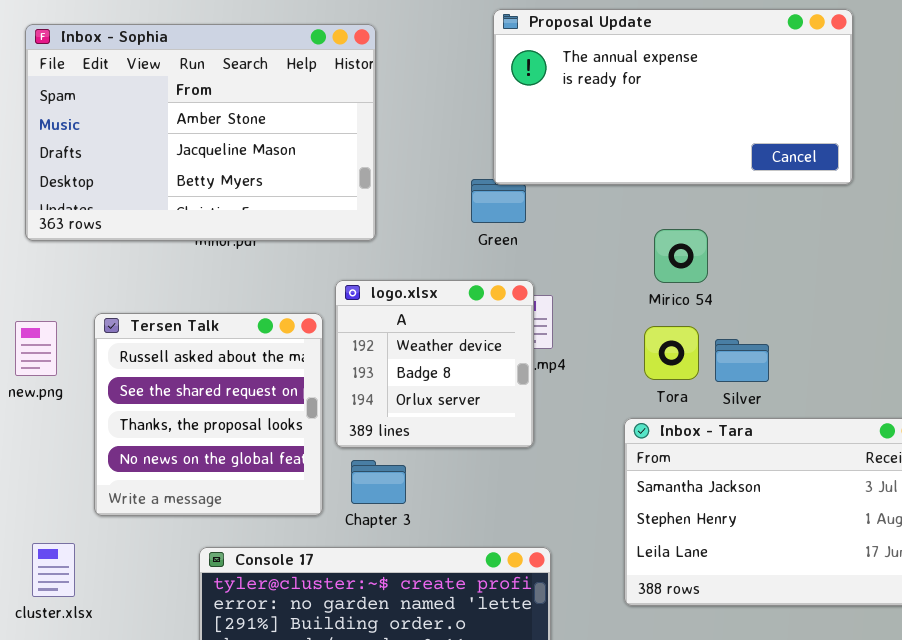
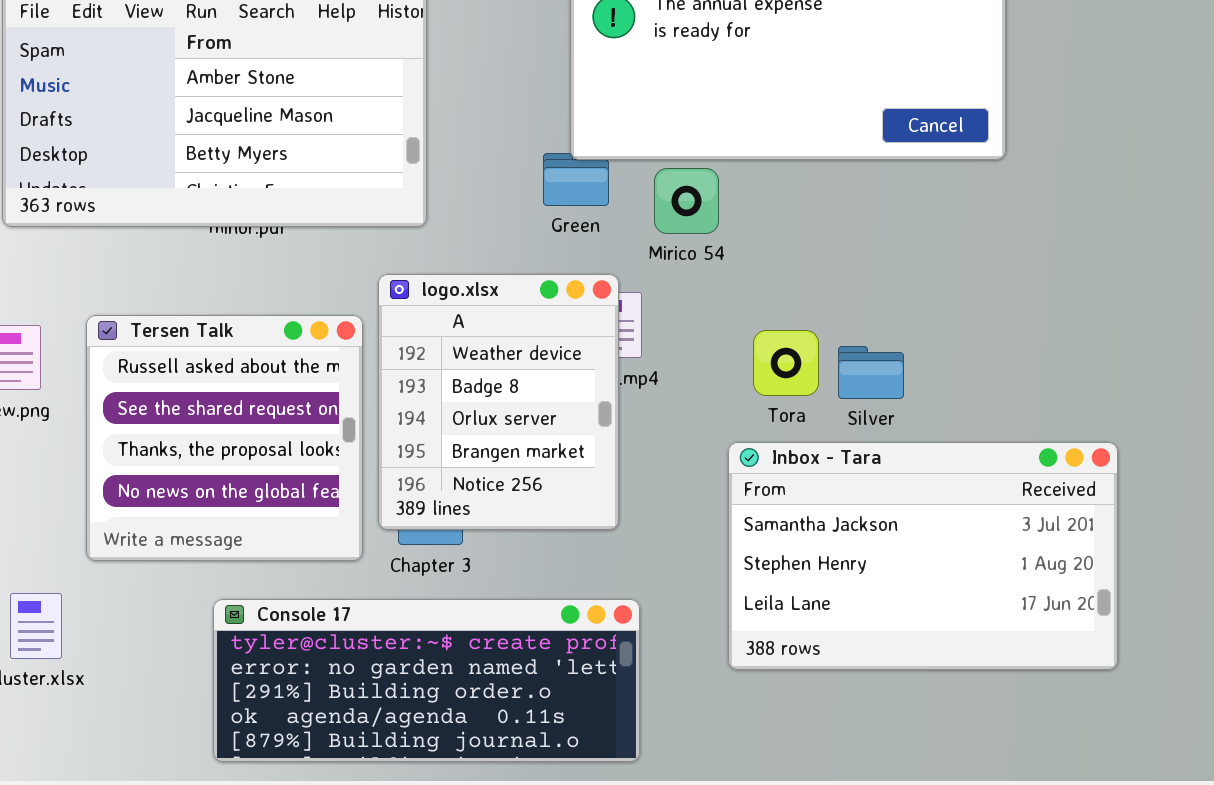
Mirico 54: [654,229,708,283] -> [654,168,719,234], moved
logo.xlsx: [335,280,534,448] -> [378,274,619,530], resized

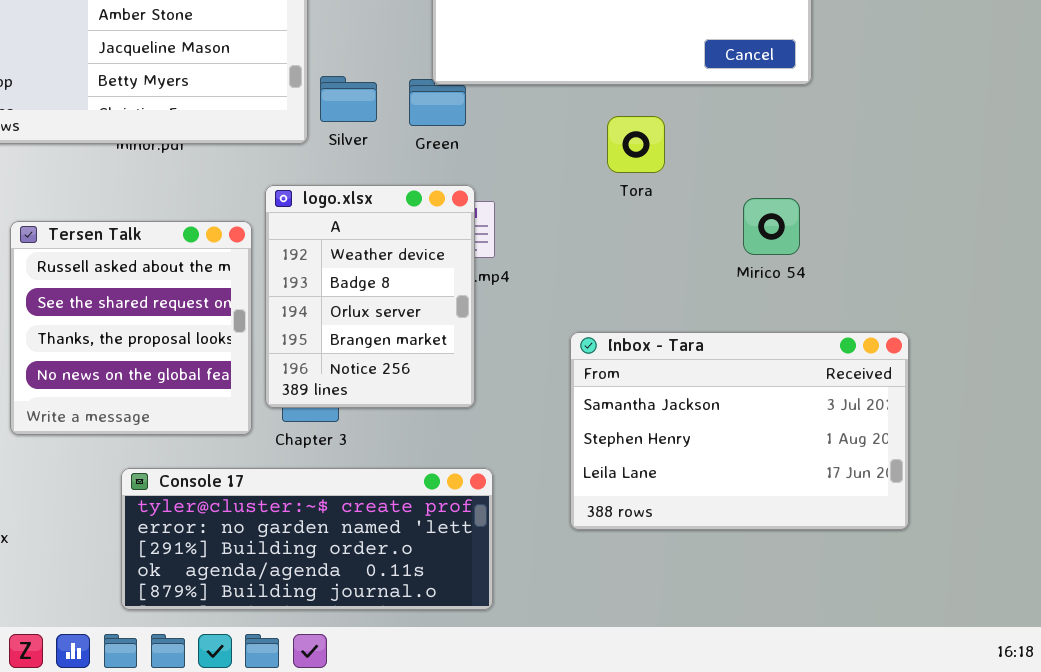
Mirico 54: [654,168,719,234] -> [743,198,800,255], moved
Tora: [753,330,819,396] -> [607,116,665,173], moved
Silver: [838,346,904,399] -> [320,76,377,122], moved

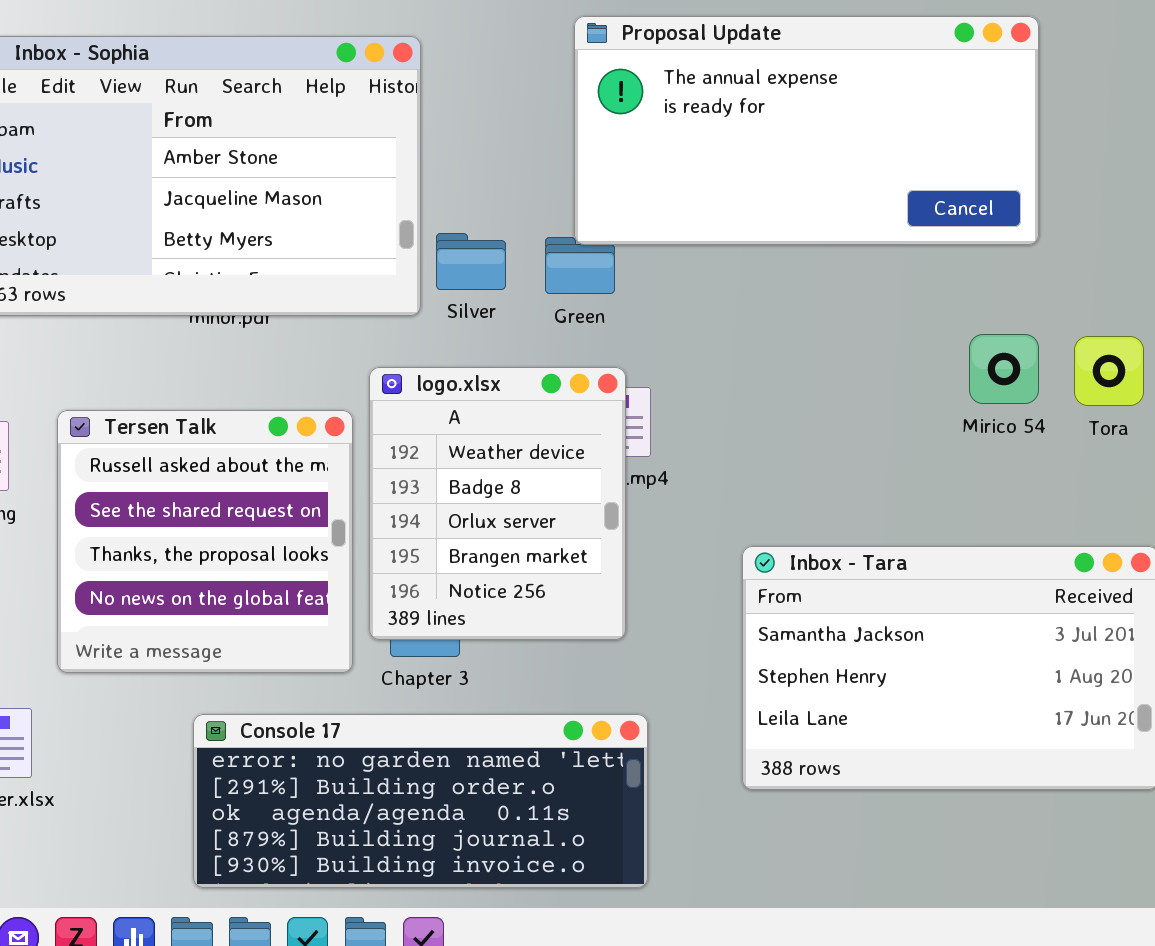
Tora: [607,116,665,173] -> [1074,336,1144,406], moved
Mirico 54: [743,198,800,255] -> [969,334,1039,404], moved
Console 17: [121,468,493,610] -> [193,714,648,888], scrolled down 1 row

